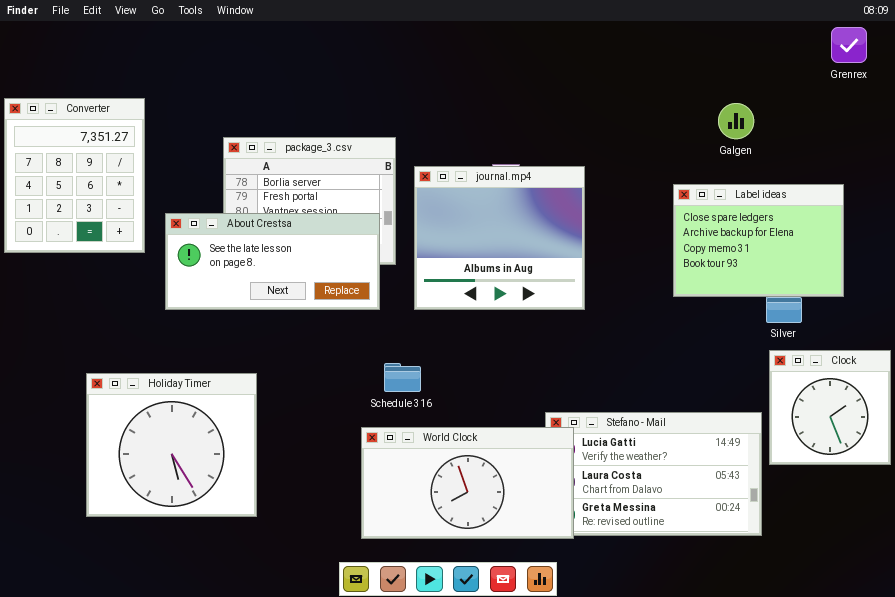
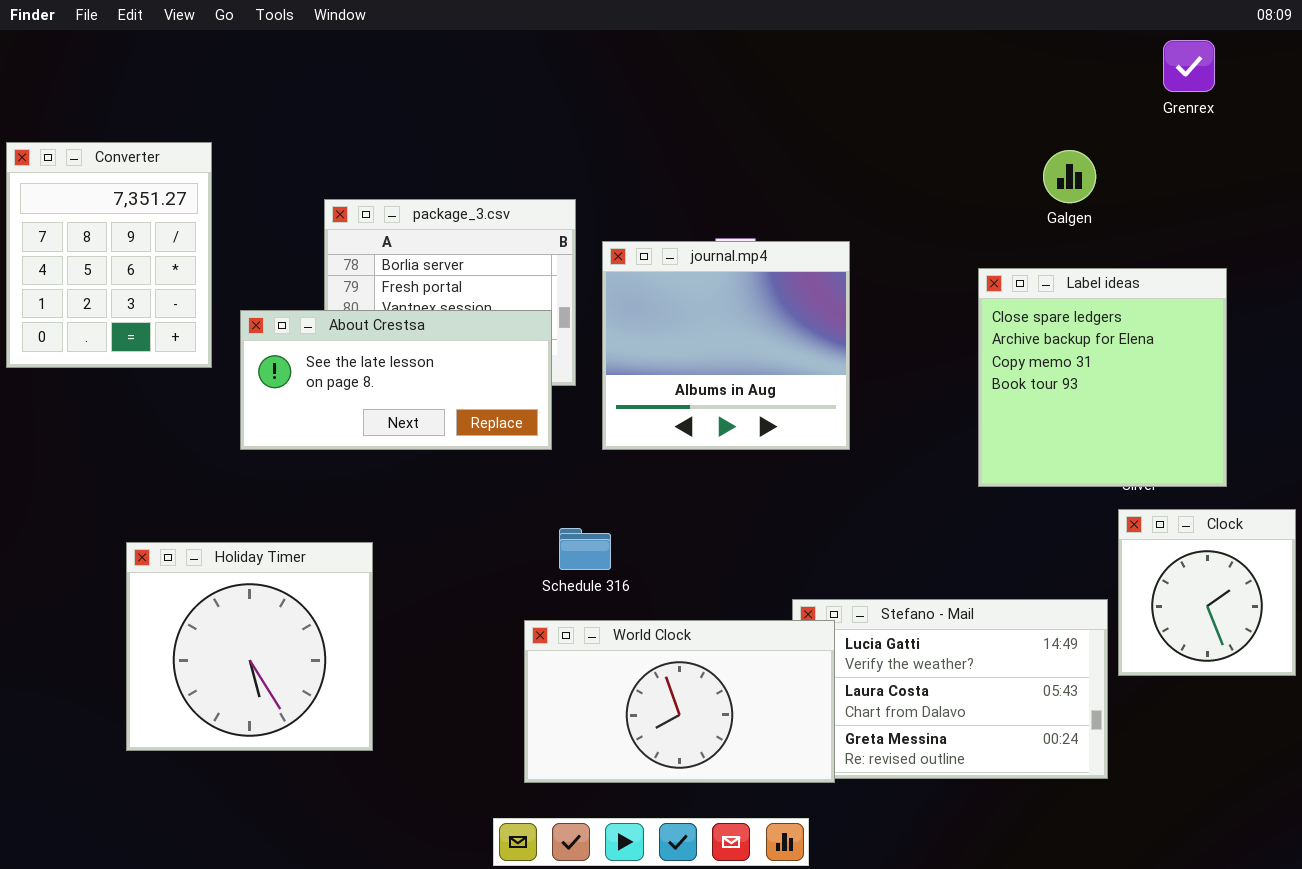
Grenrex: [831,27,867,63] -> [1163,40,1215,92], moved
Label ideas: [673,184,844,297] -> [978,268,1227,487], resized

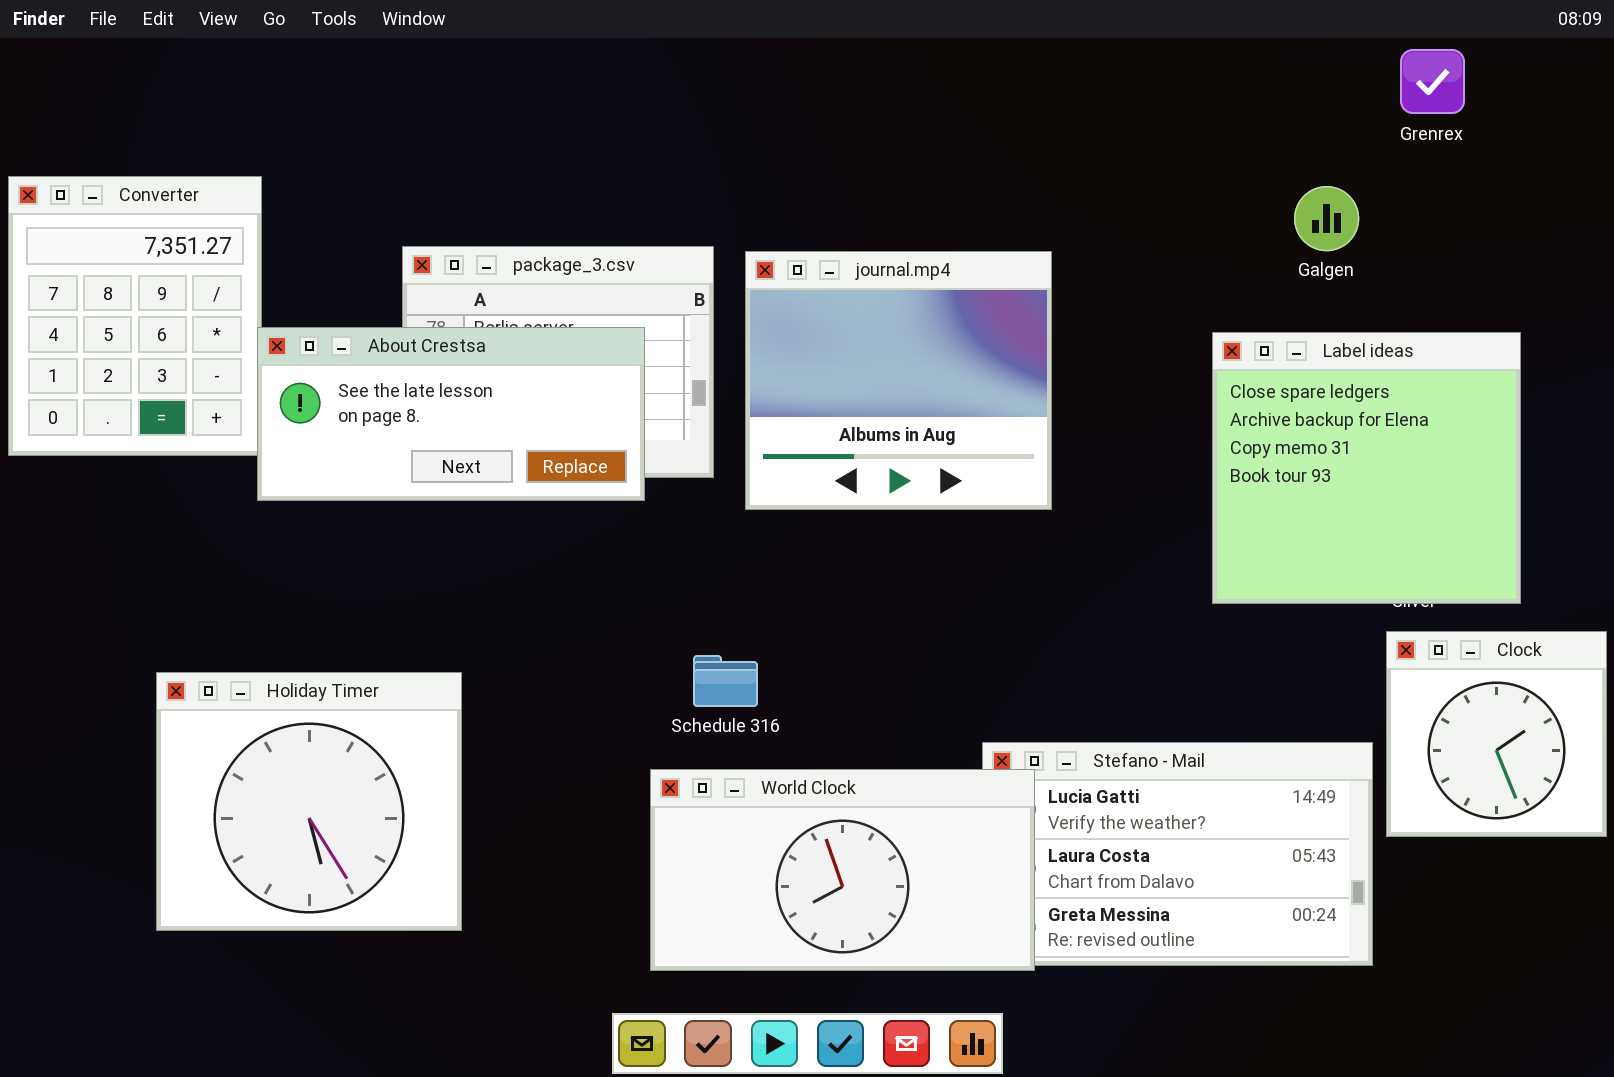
Grenrex: [1163,40,1215,92] -> [1400,49,1465,114], moved
journal.mp4: [602,241,850,450] -> [745,251,1052,510], moved
About Crestsa: [240,310,552,450] -> [257,327,645,501], moved

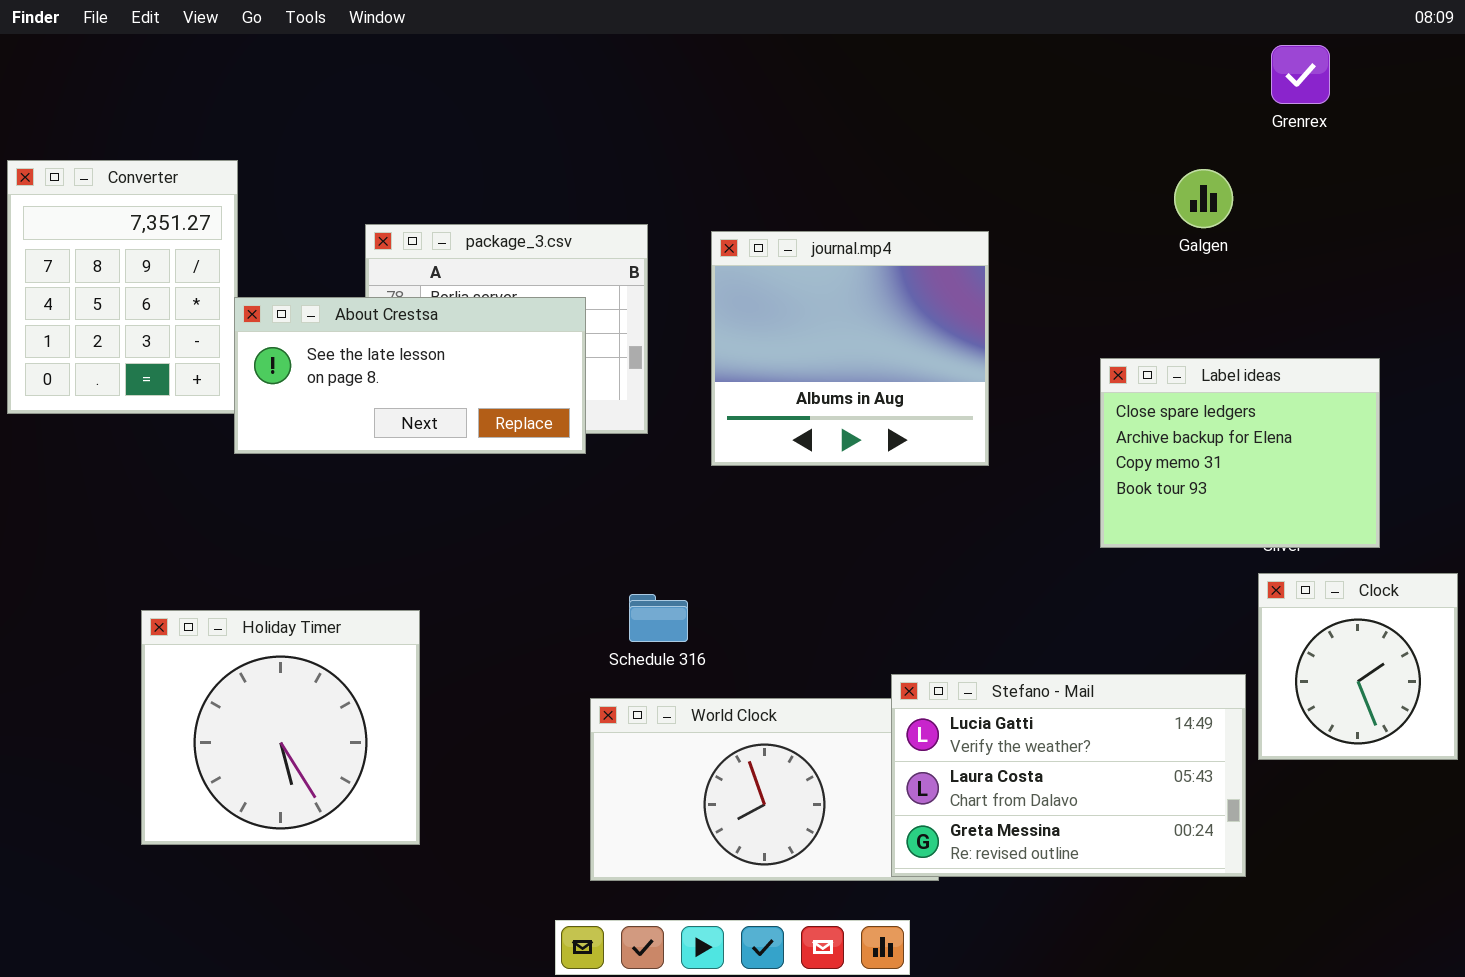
journal.mp4: [745,251,1052,510] -> [711,231,989,466], moved
Label ideas: [1212,332,1521,604] -> [1100,358,1380,548], resized
Stefano - Mail: [982,742,1373,966] -> [891,674,1246,877], raised

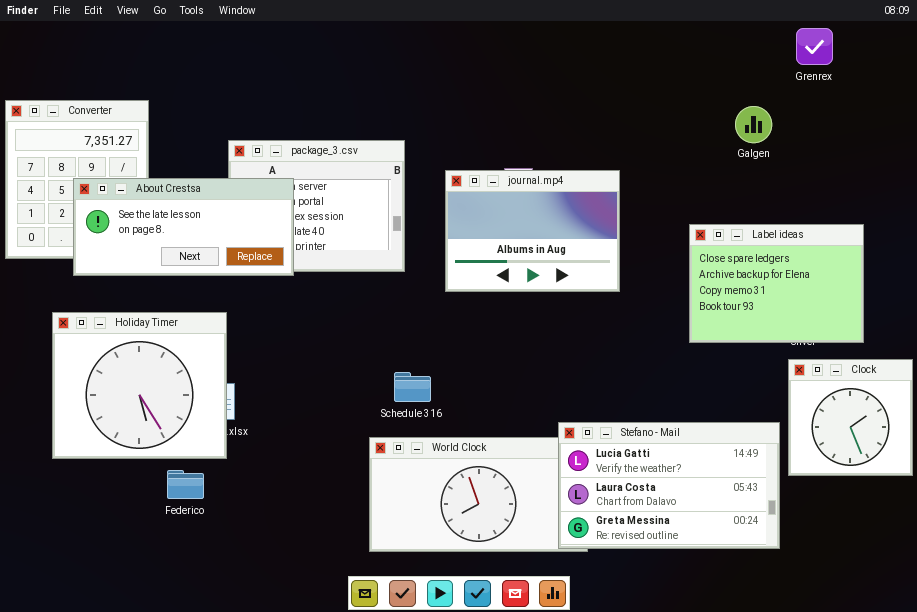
journal.mp4: [711,231,989,466] -> [445,170,620,292], resized
About Crestsa: [234,297,586,454] -> [73,178,294,276], moved
Holiday Timer: [141,610,420,845] -> [52,312,227,459], moved

